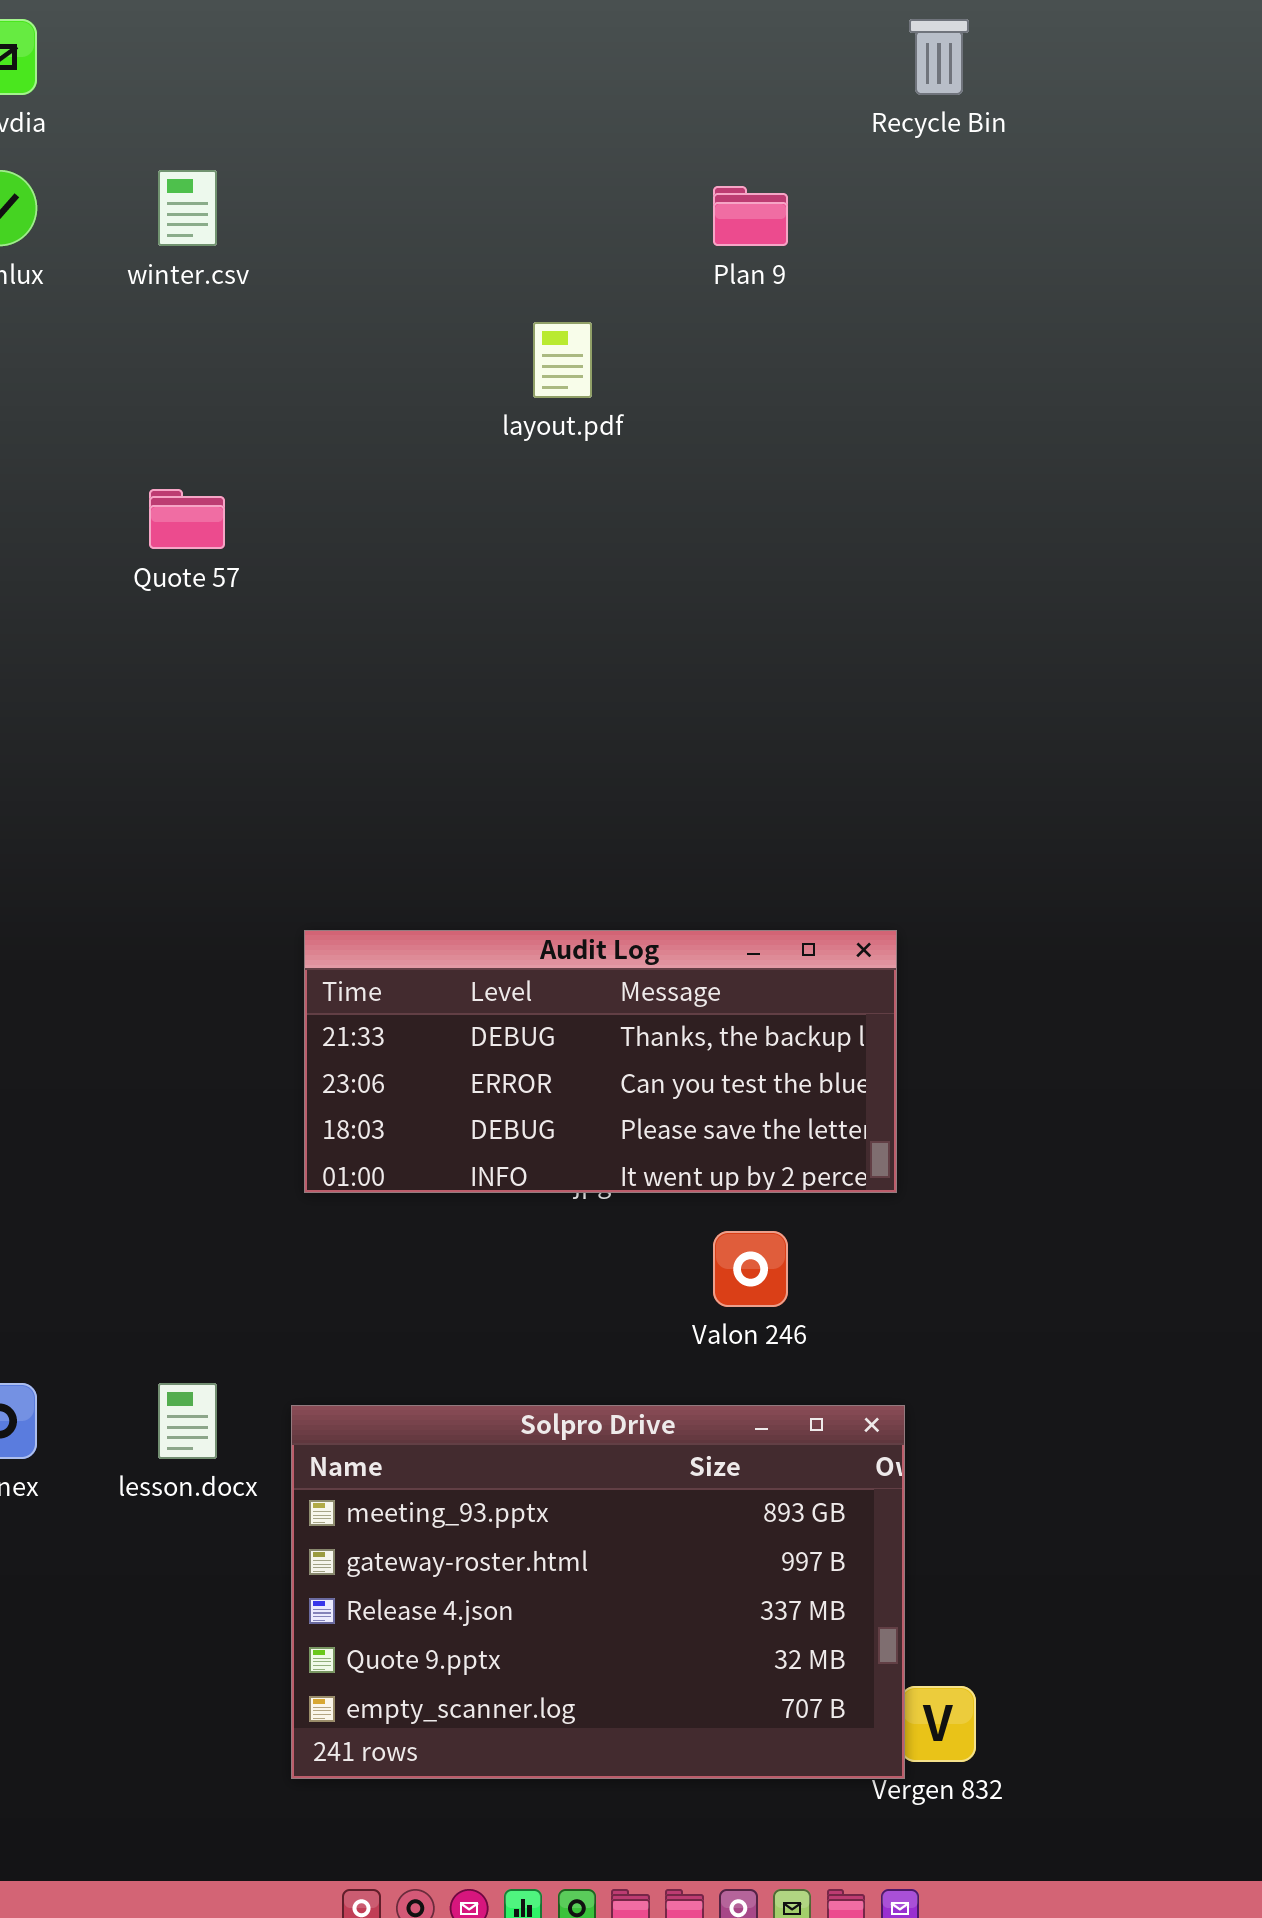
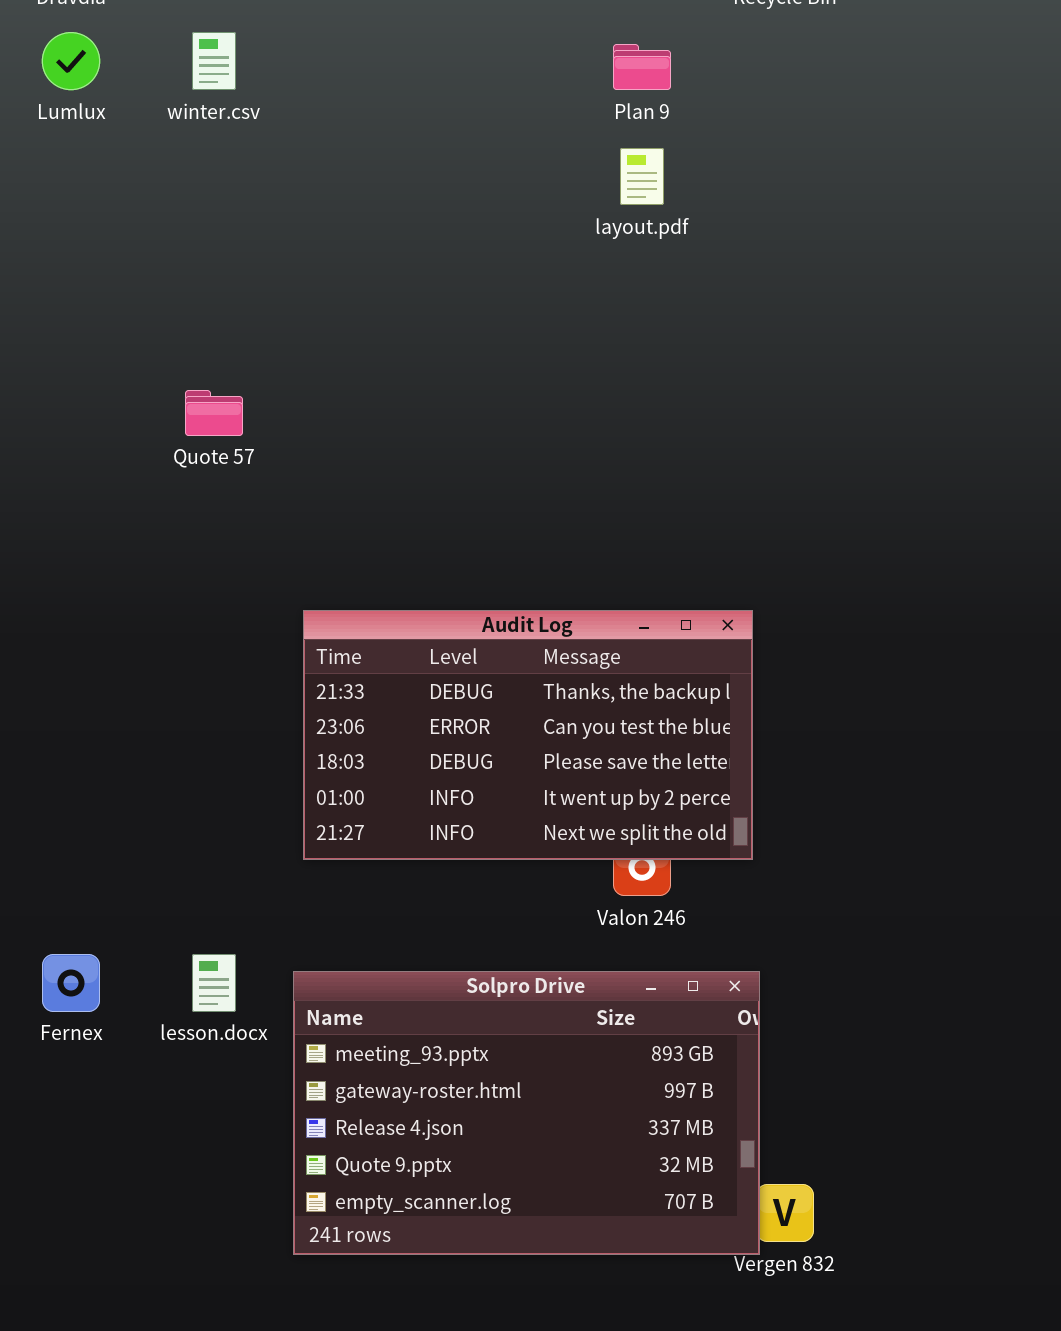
layout.pdf: [533,322,592,398] -> [620,148,664,205], moved
Quote 57: [149,489,225,549] -> [185,390,243,436], moved
Audit Log: [304,930,897,1193] -> [303,610,753,860], resized

